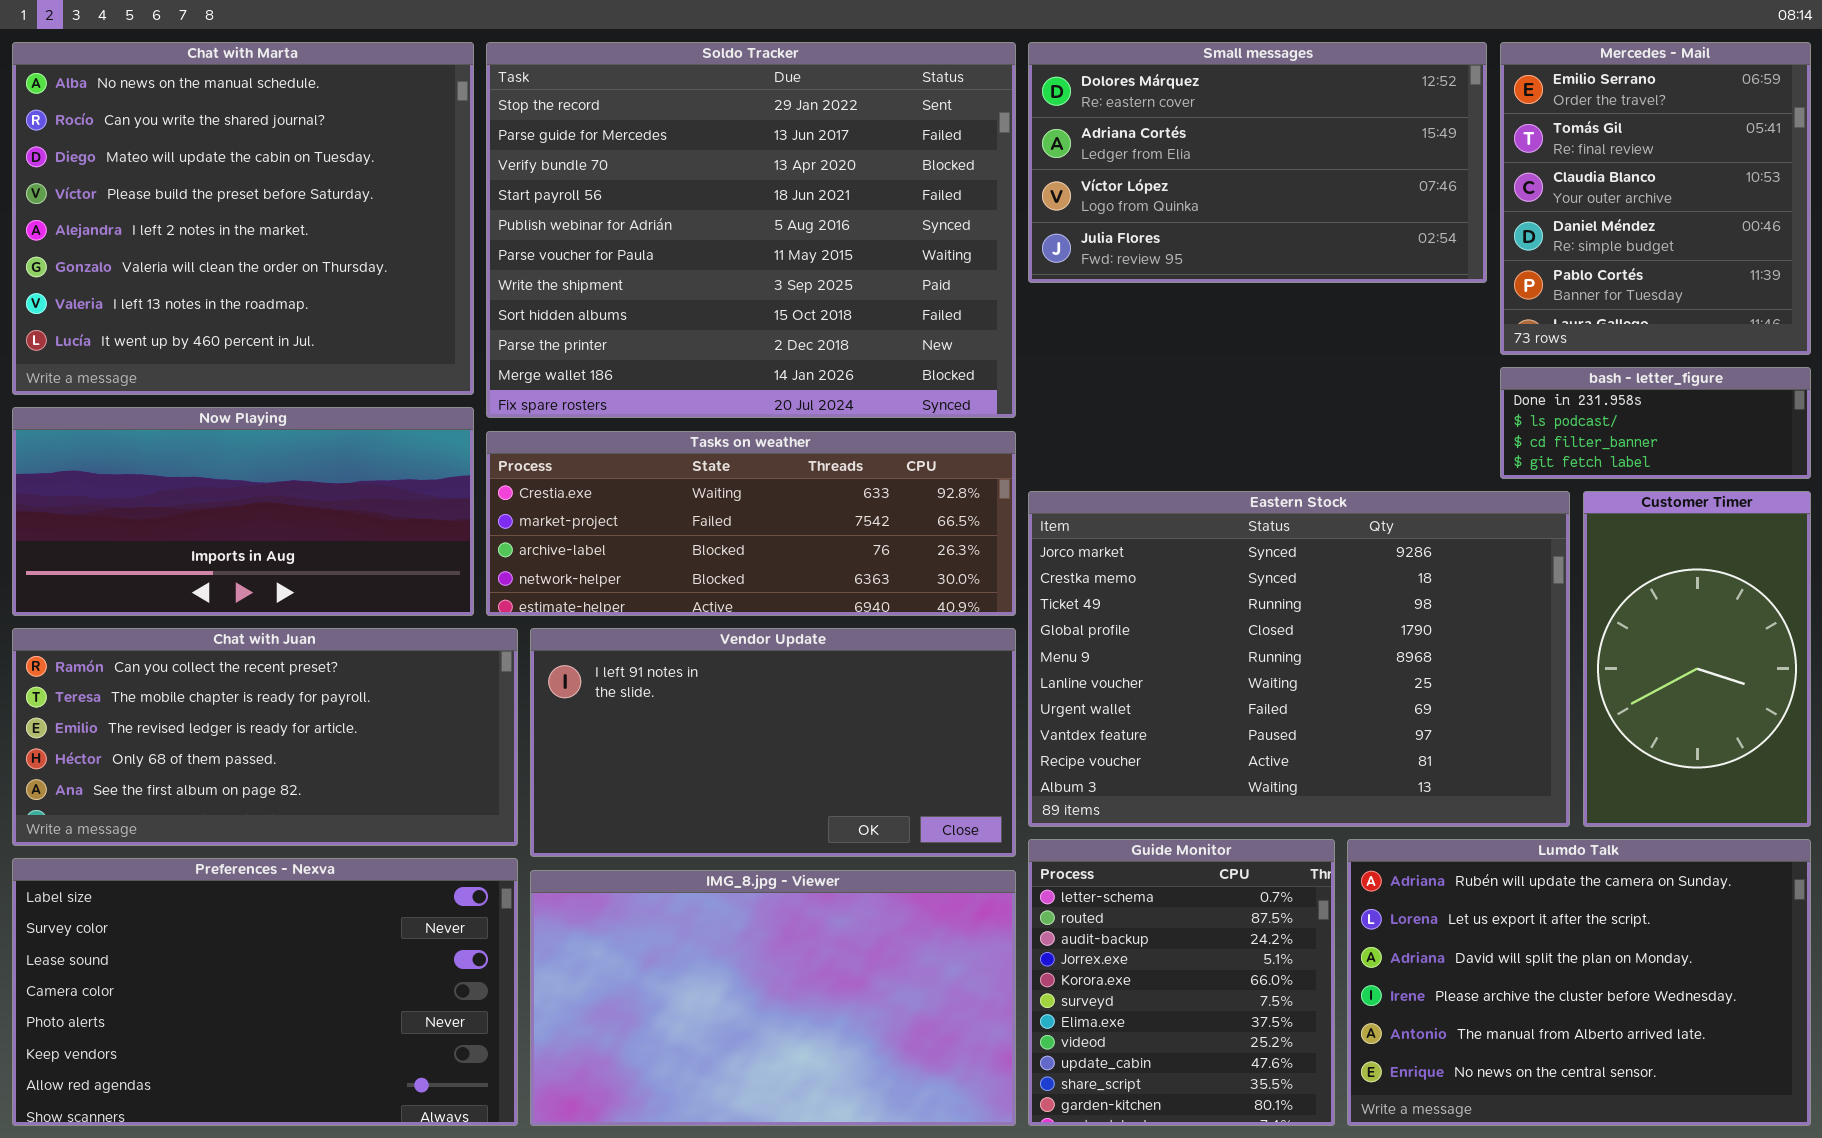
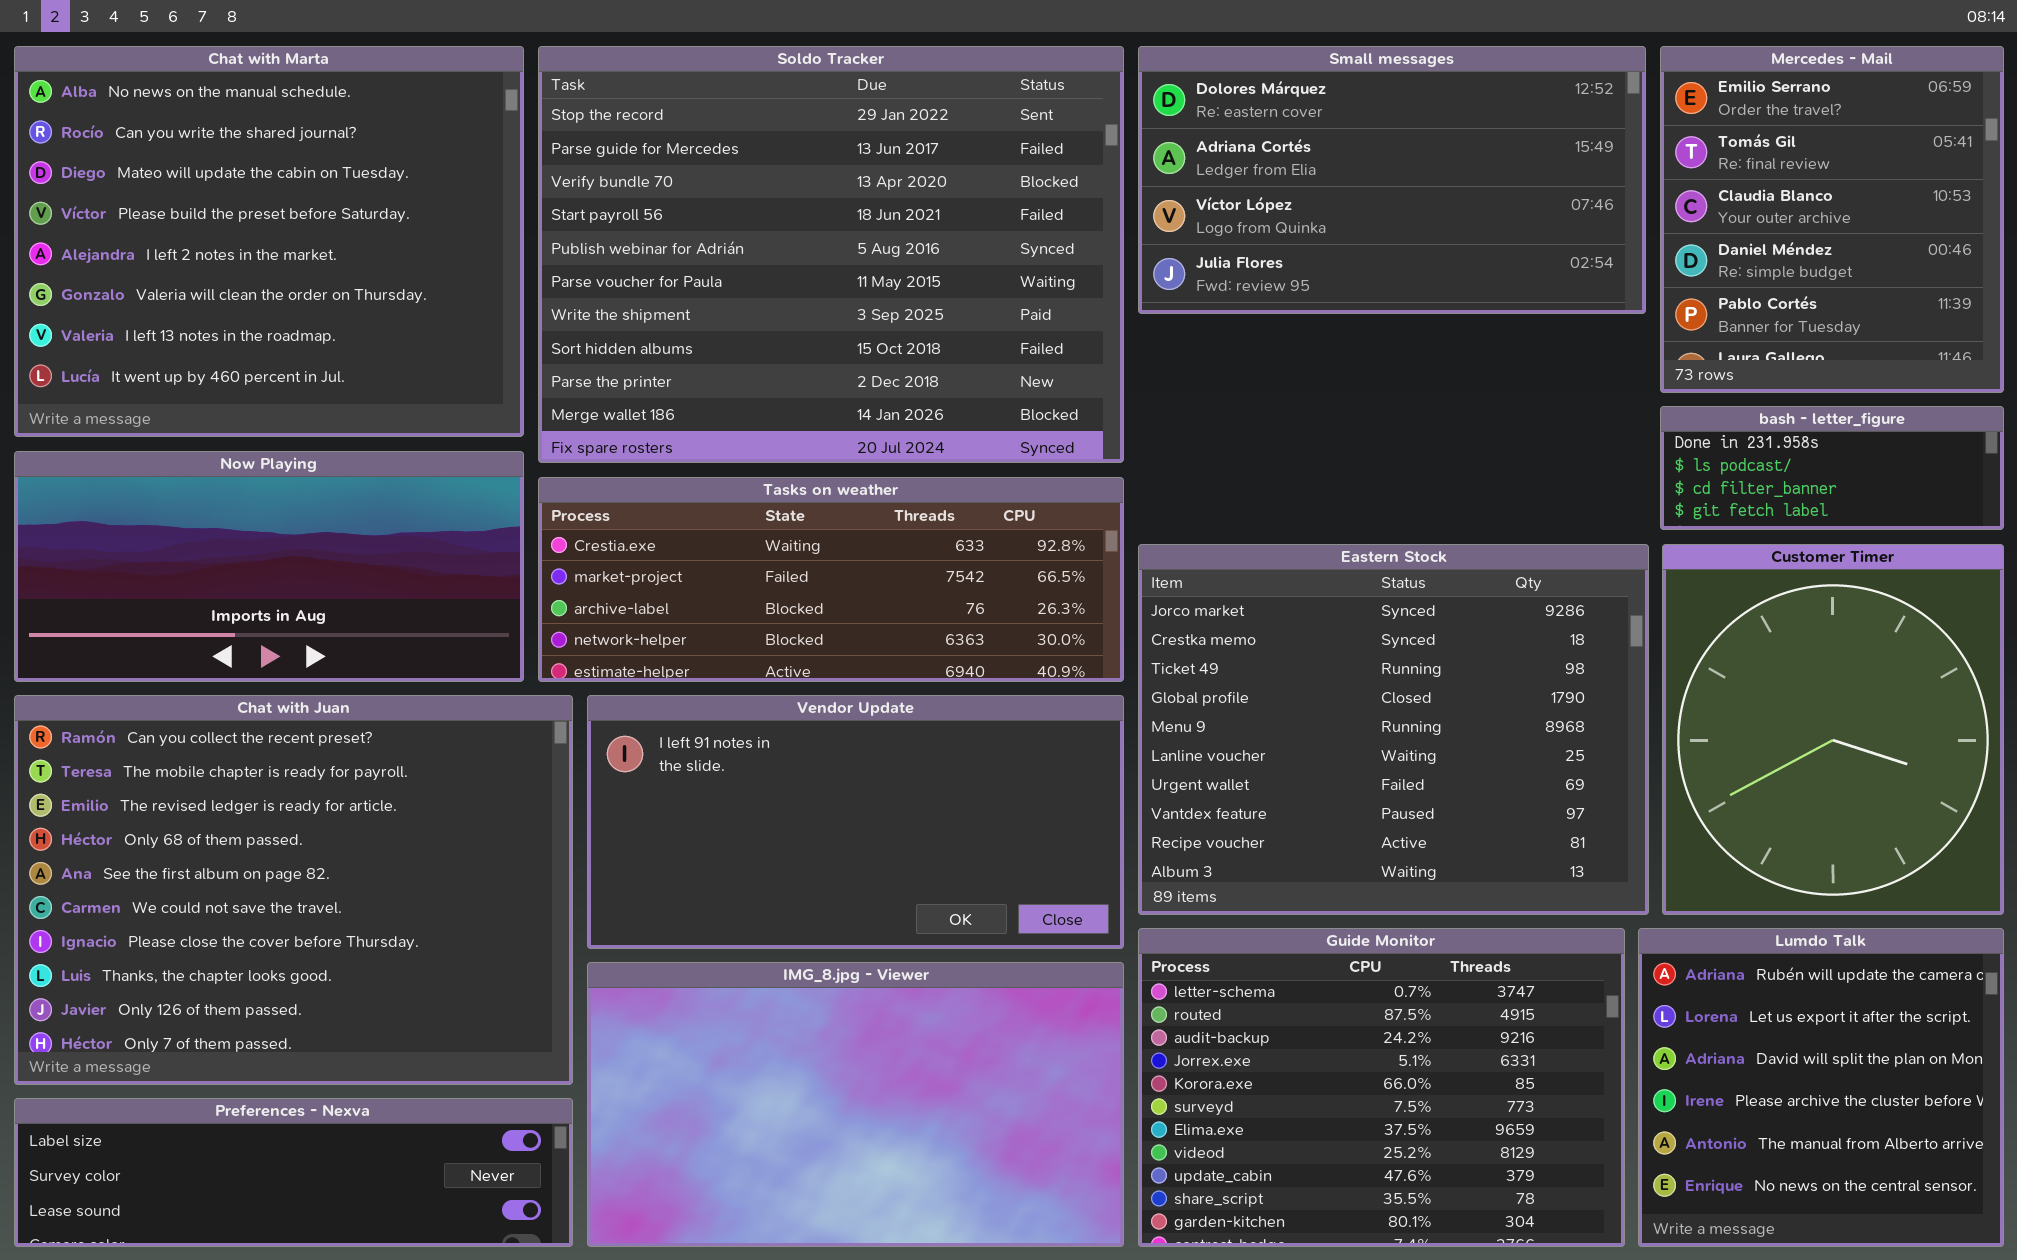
Eastern Stock: [1028,491,1570,827] -> [1138,544,1649,915], resized
Customer Timer: [1583,491,1811,827] -> [1662,544,2004,915], resized
Chat with Juan: [12,628,518,846] -> [14,695,573,1085], resized
Guide Monitor: [1028,839,1335,1126] -> [1138,928,1625,1247], resized
Lumdo Talk: [1347,839,1811,1126] -> [1638,928,2004,1247], resized
Preferences - Nexva: [12,858,518,1126] -> [14,1098,573,1247], resized

